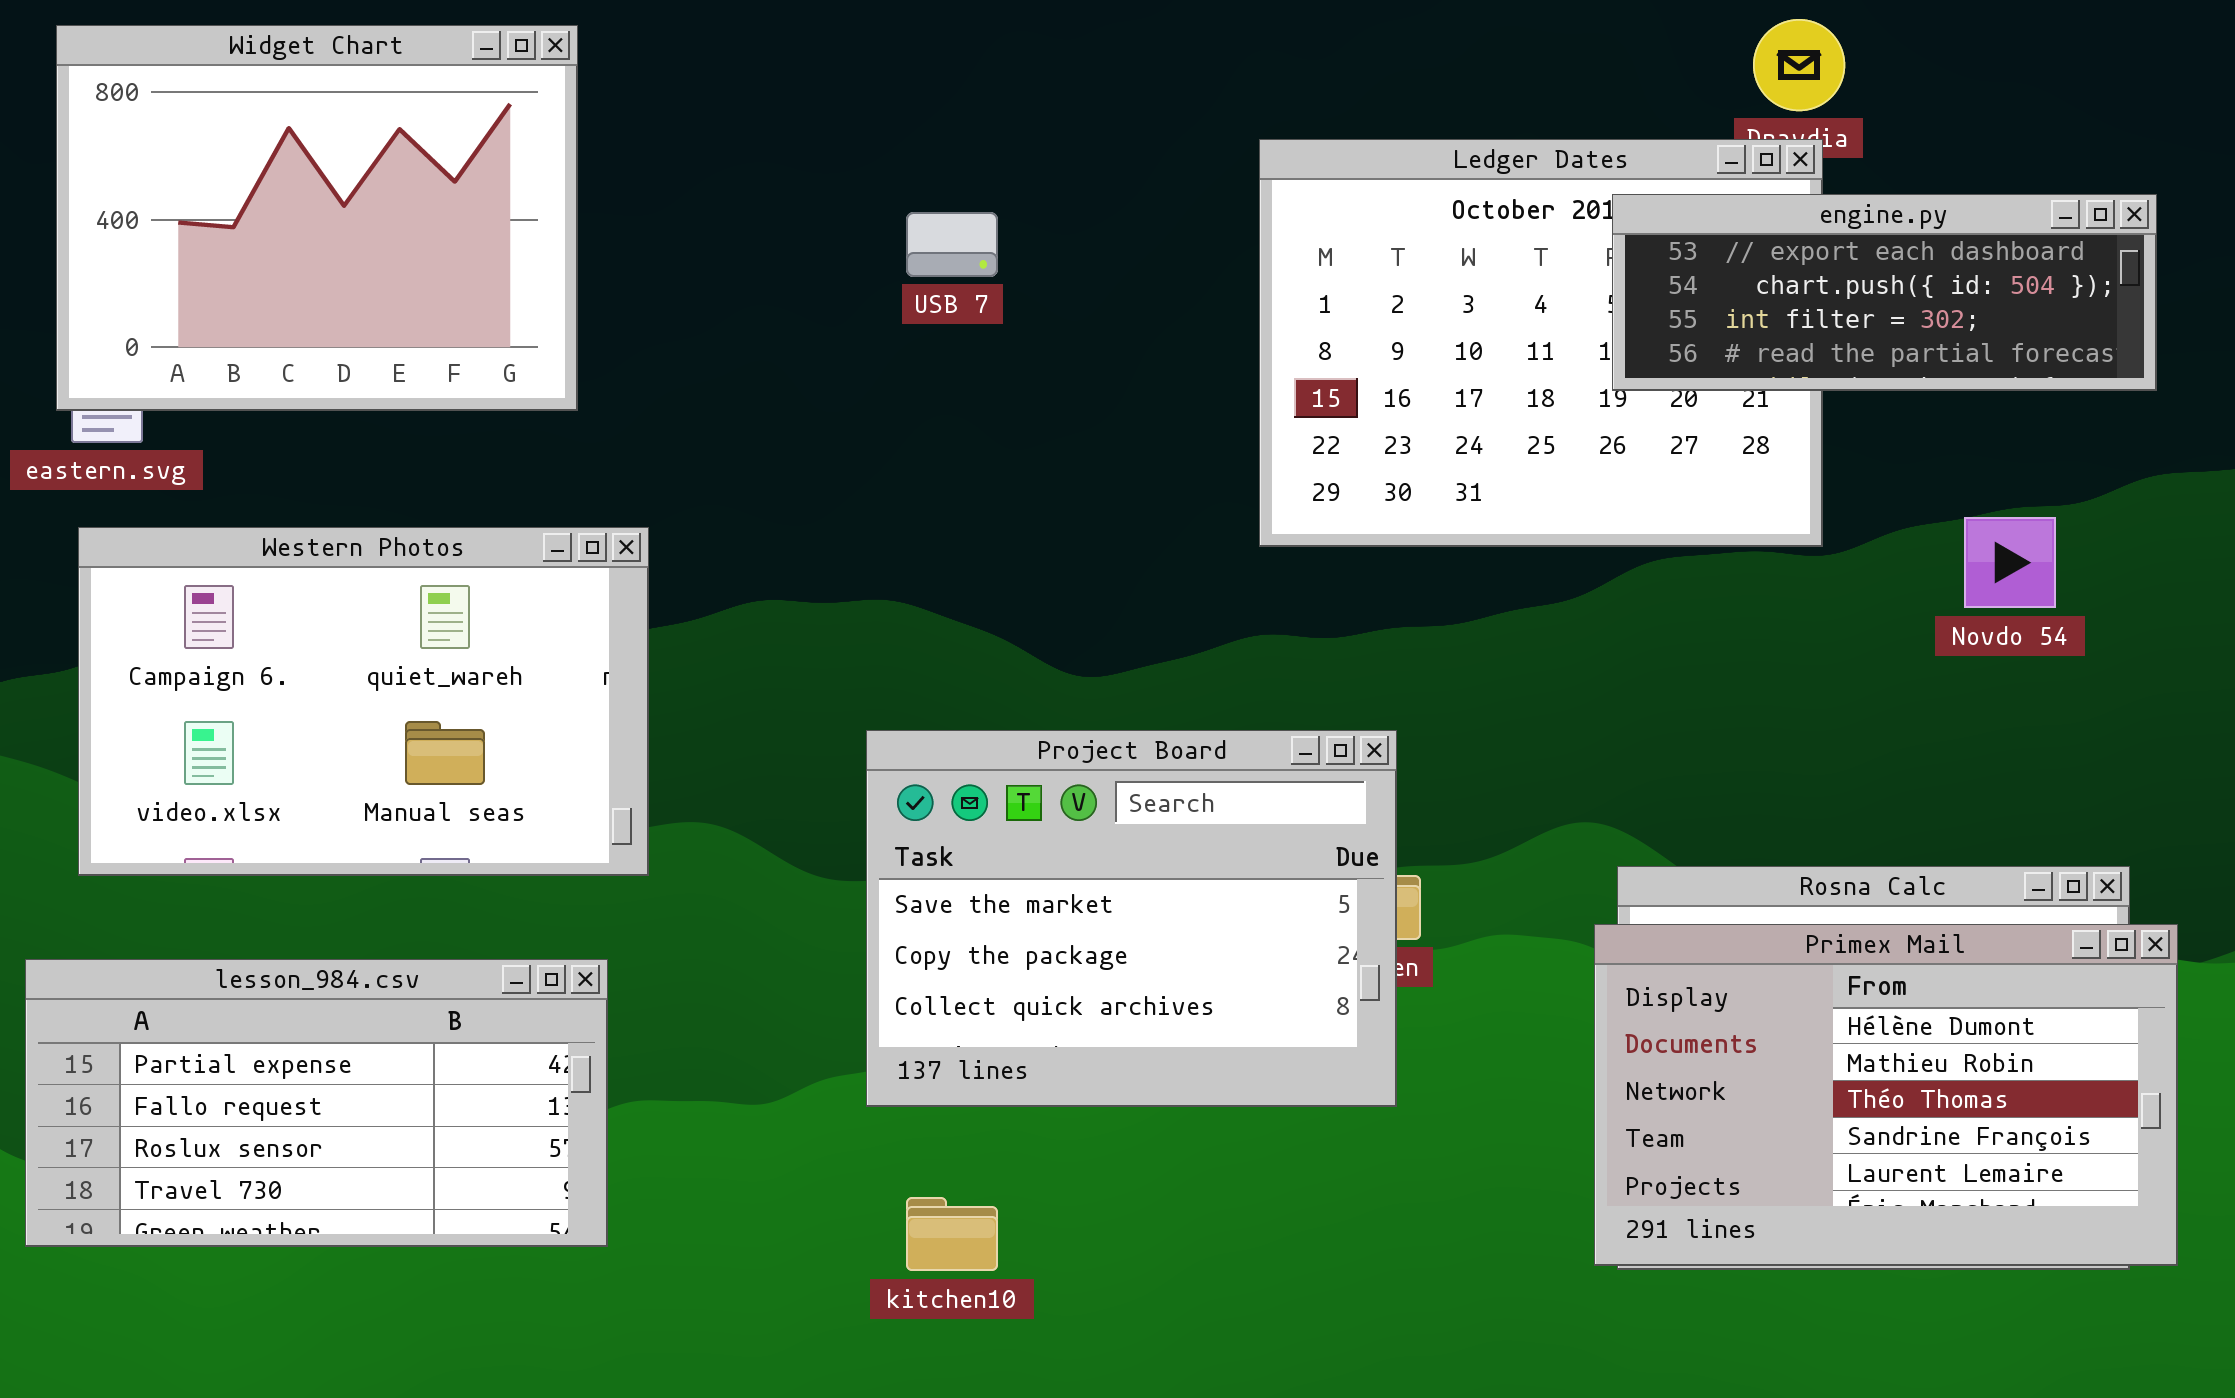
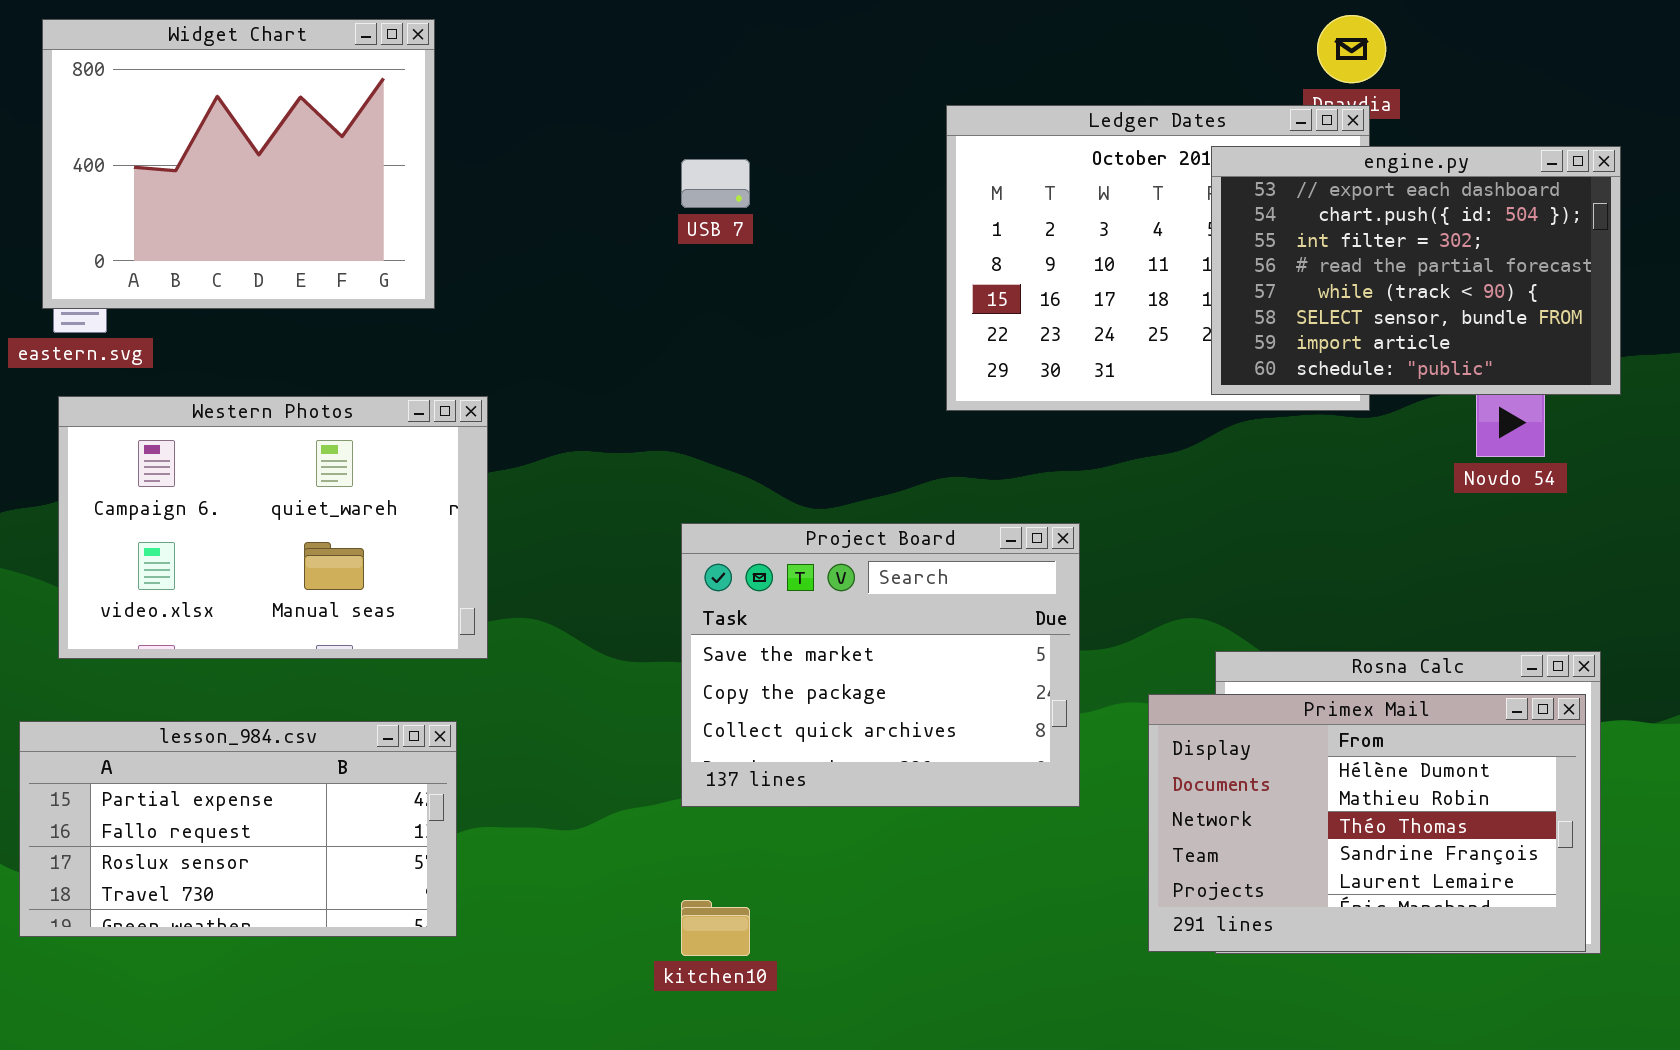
engine.py: [1612,194,2157,391] -> [1211,146,1621,395], resized
Project Board: [866,730,1397,1107] -> [681,523,1080,807], moved
Primex Mail: [1594,924,2178,1266] -> [1148,694,1586,952], moved

